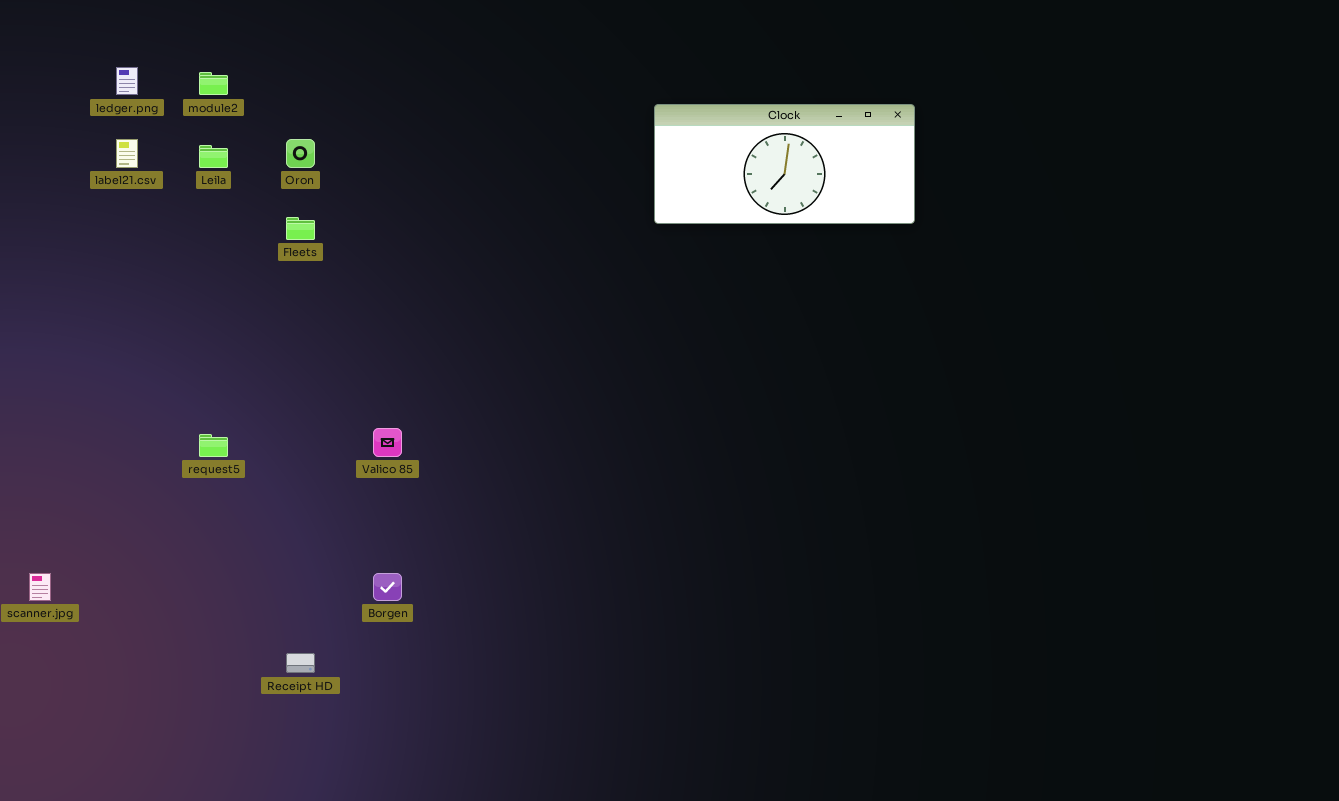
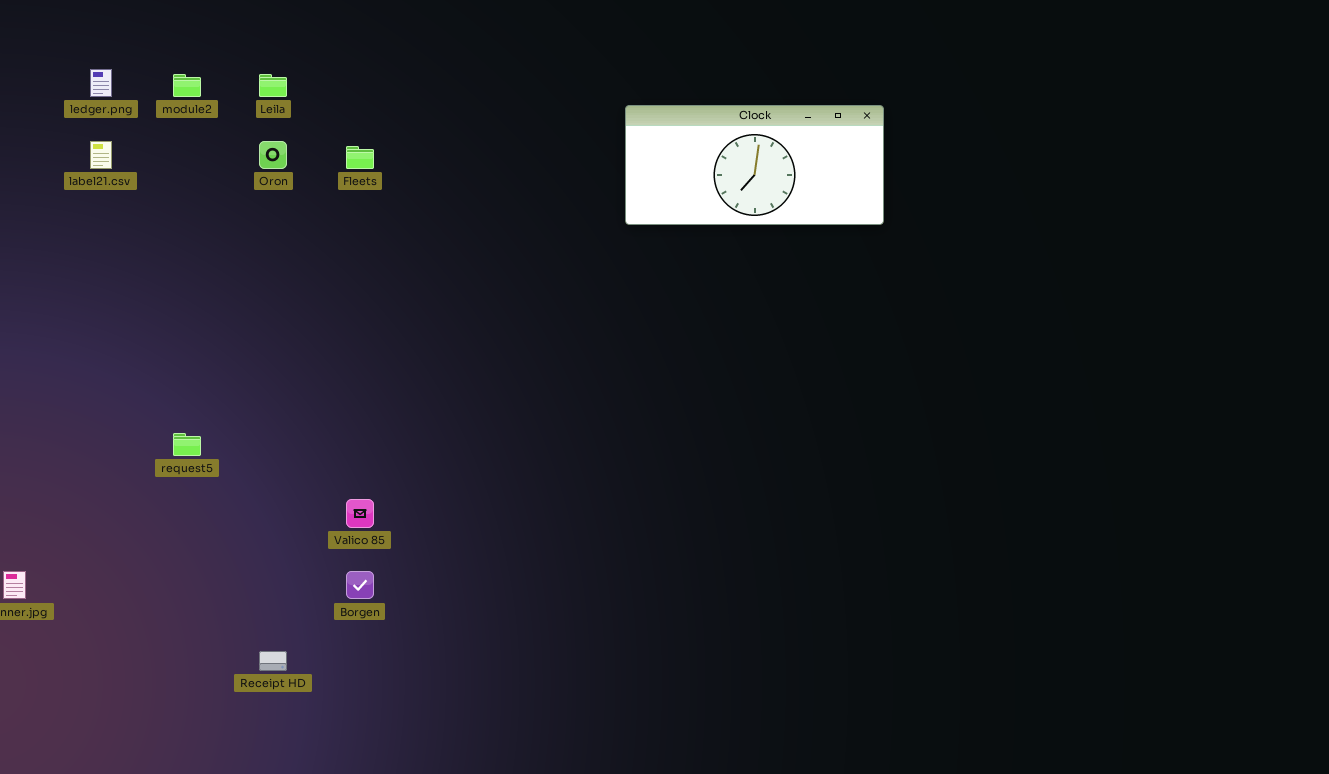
Leila: [199,145,228,168] -> [259,74,287,97], moved
Fleets: [286,217,315,240] -> [346,146,374,169], moved
Valico 85: [373,428,402,457] -> [346,499,374,528], moved

